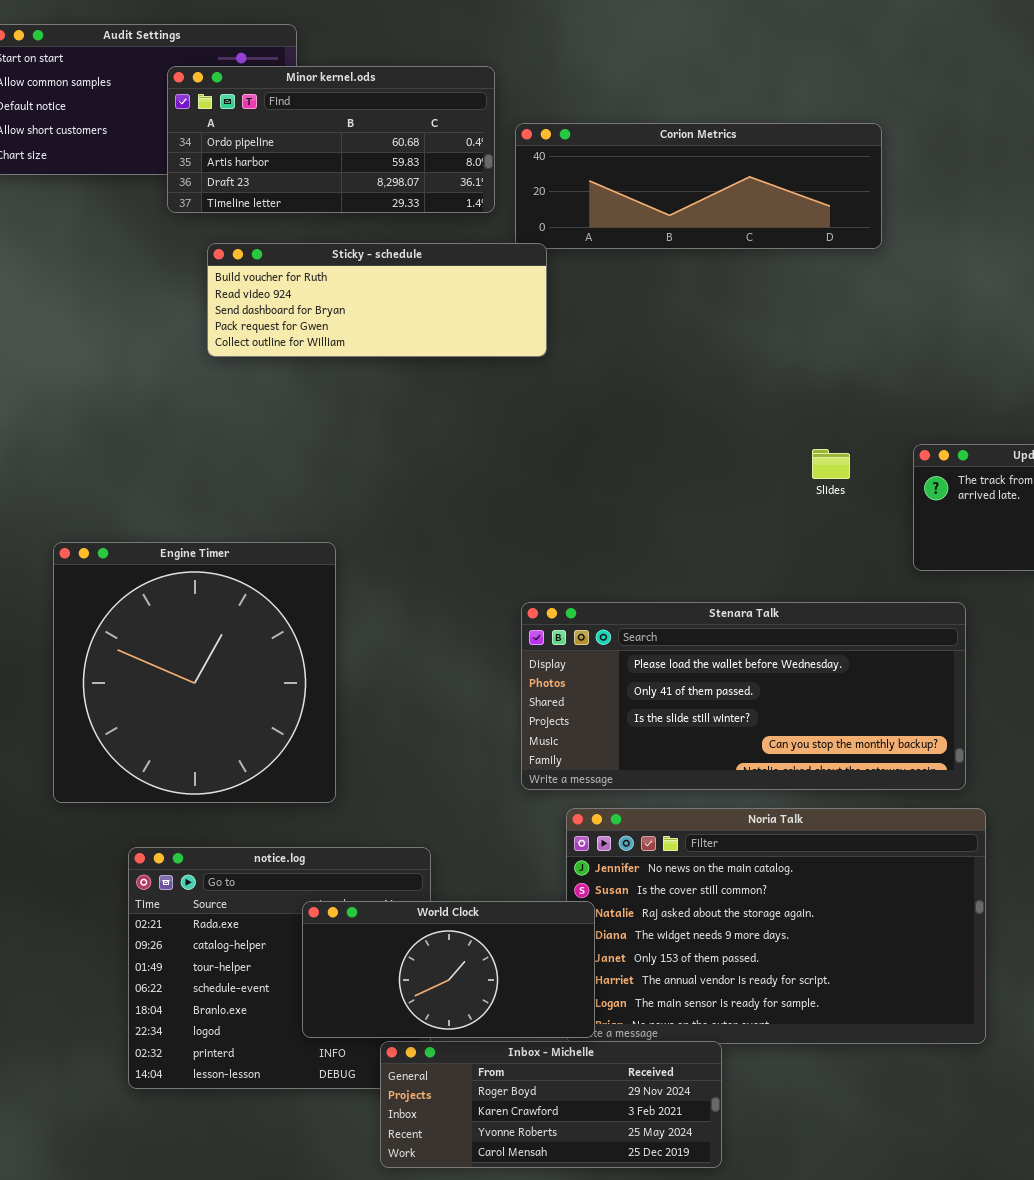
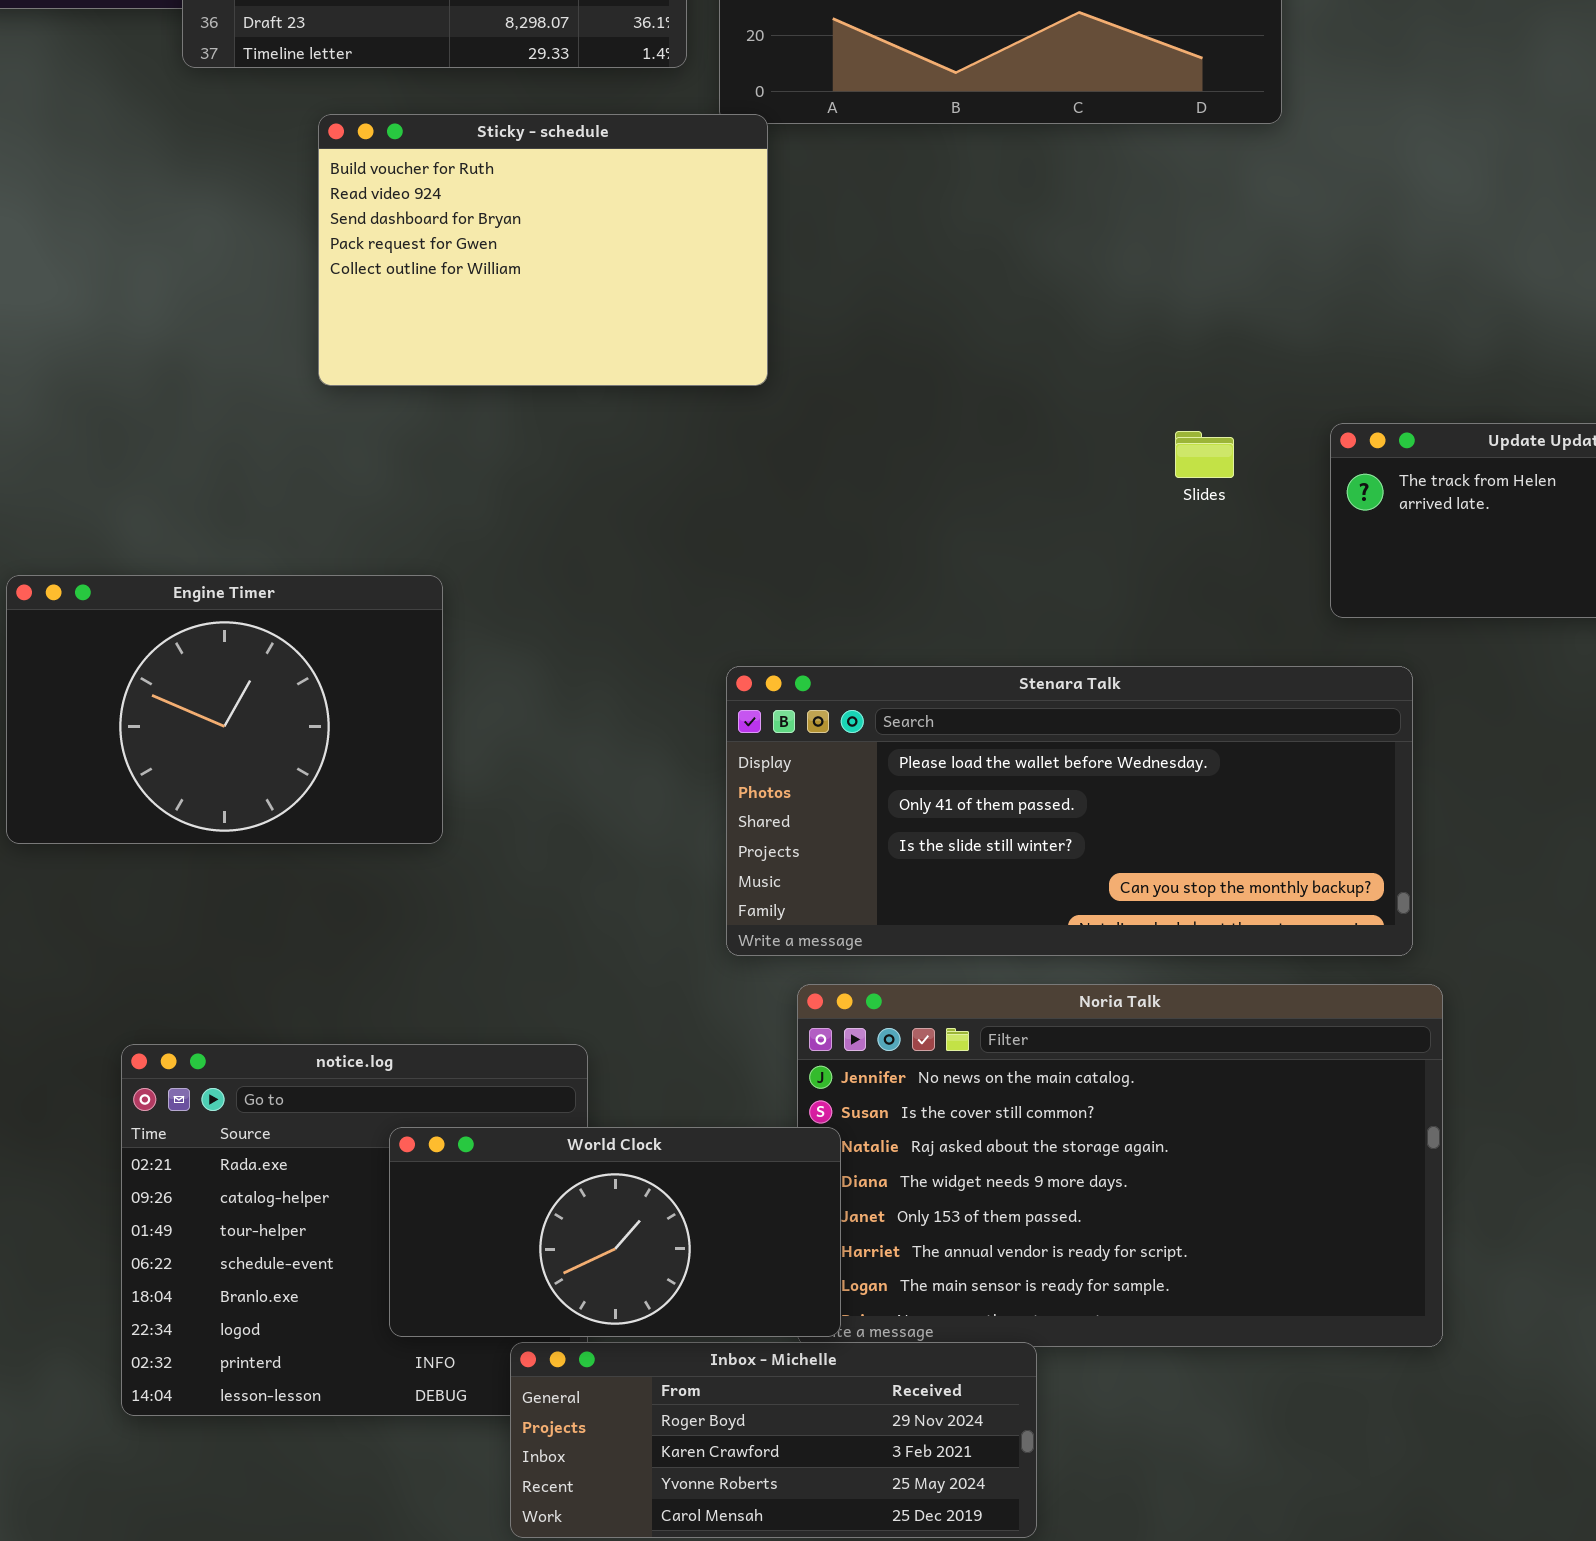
Sticky - schedule: [207,243,547,357] -> [318,114,768,386], resized
Engine Timer: [53,542,336,803] -> [6,575,443,844], resized

